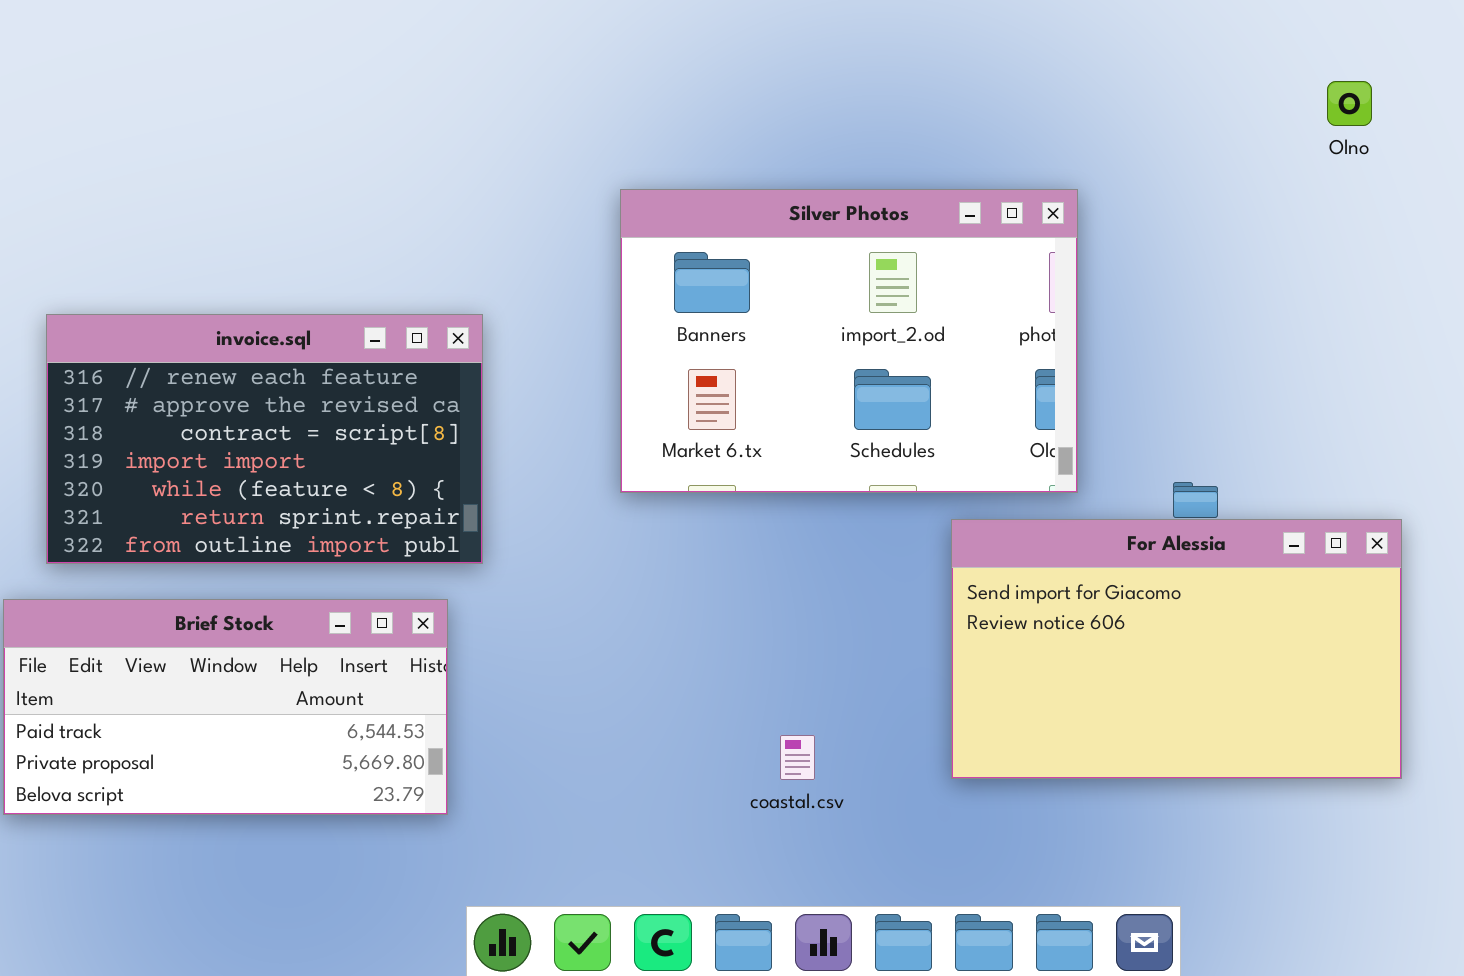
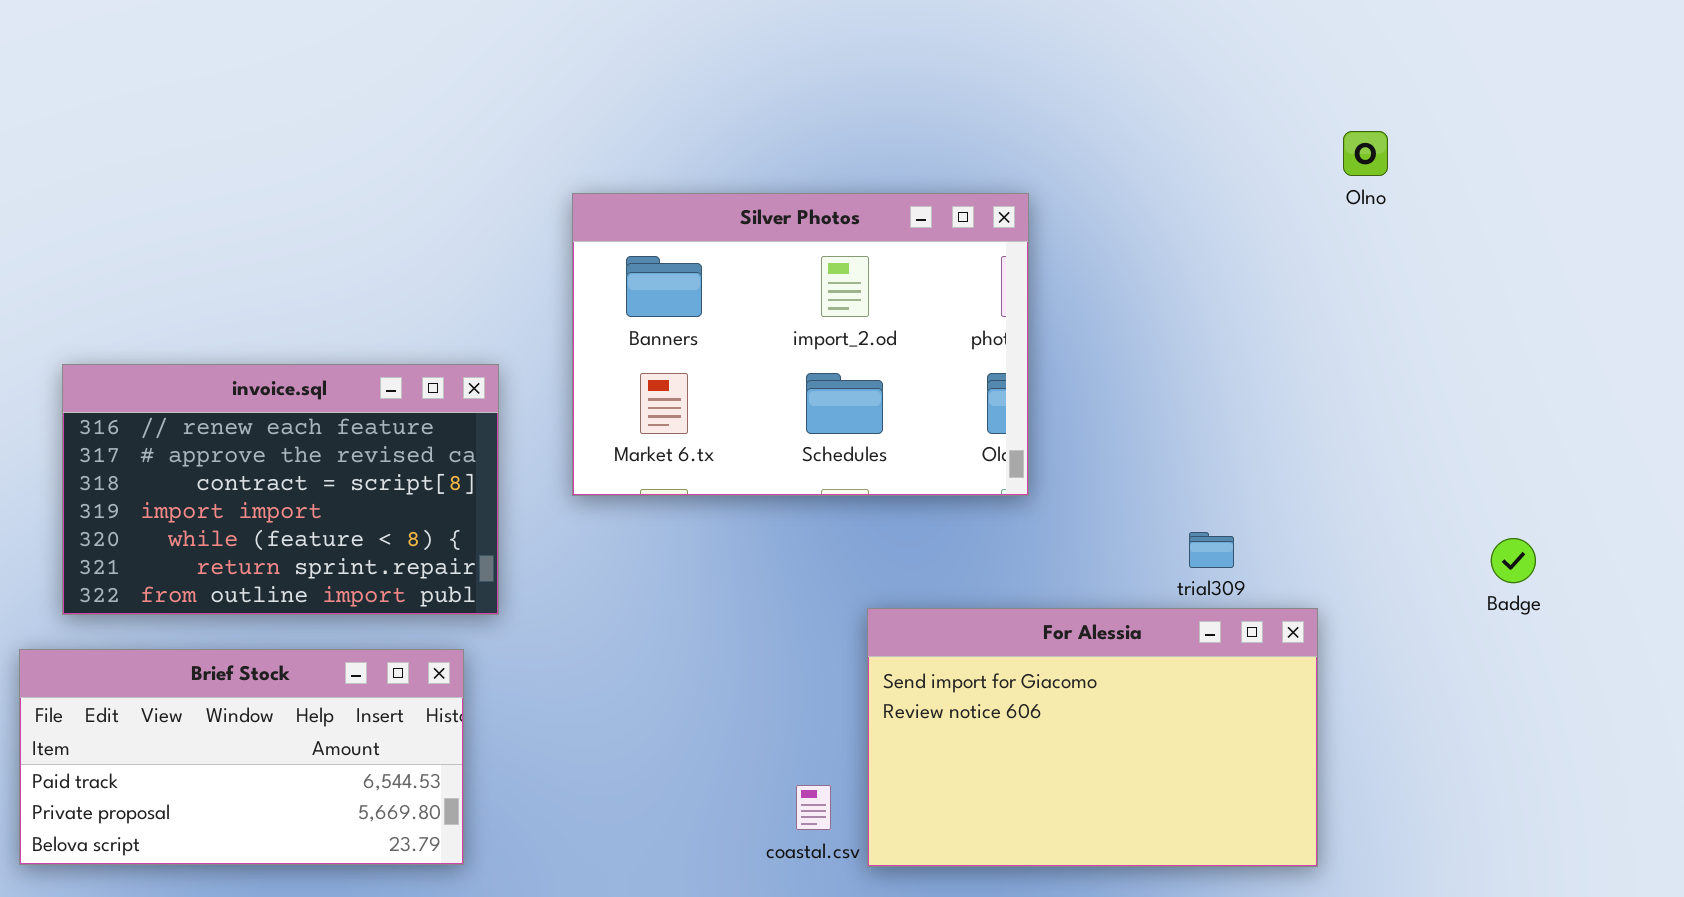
Silver Photos: [620,189,1078,493] -> [572,193,1029,496], moved
For Alessia: [951,519,1402,779] -> [867,608,1318,867], moved

